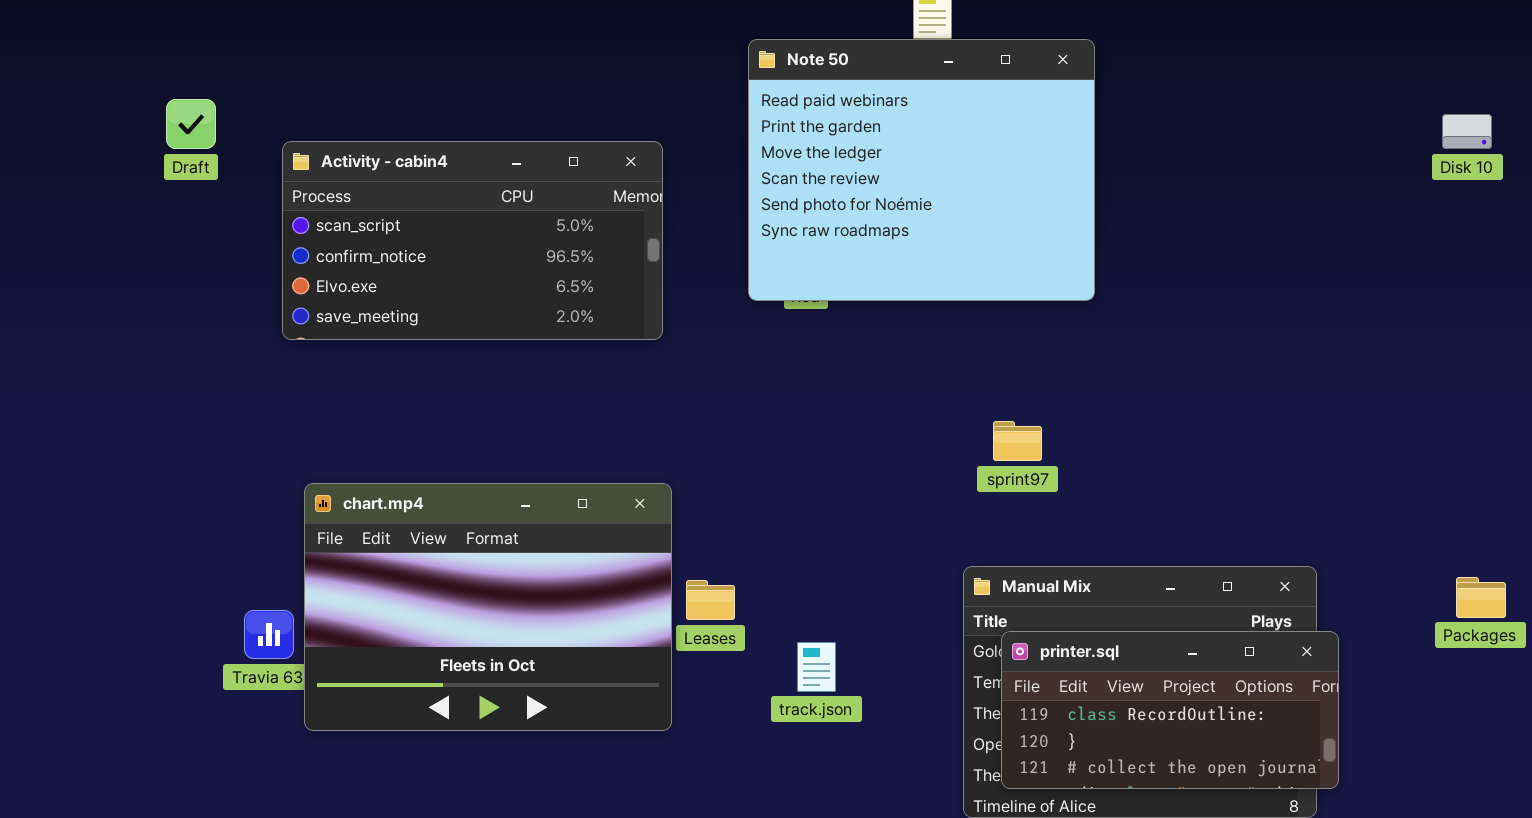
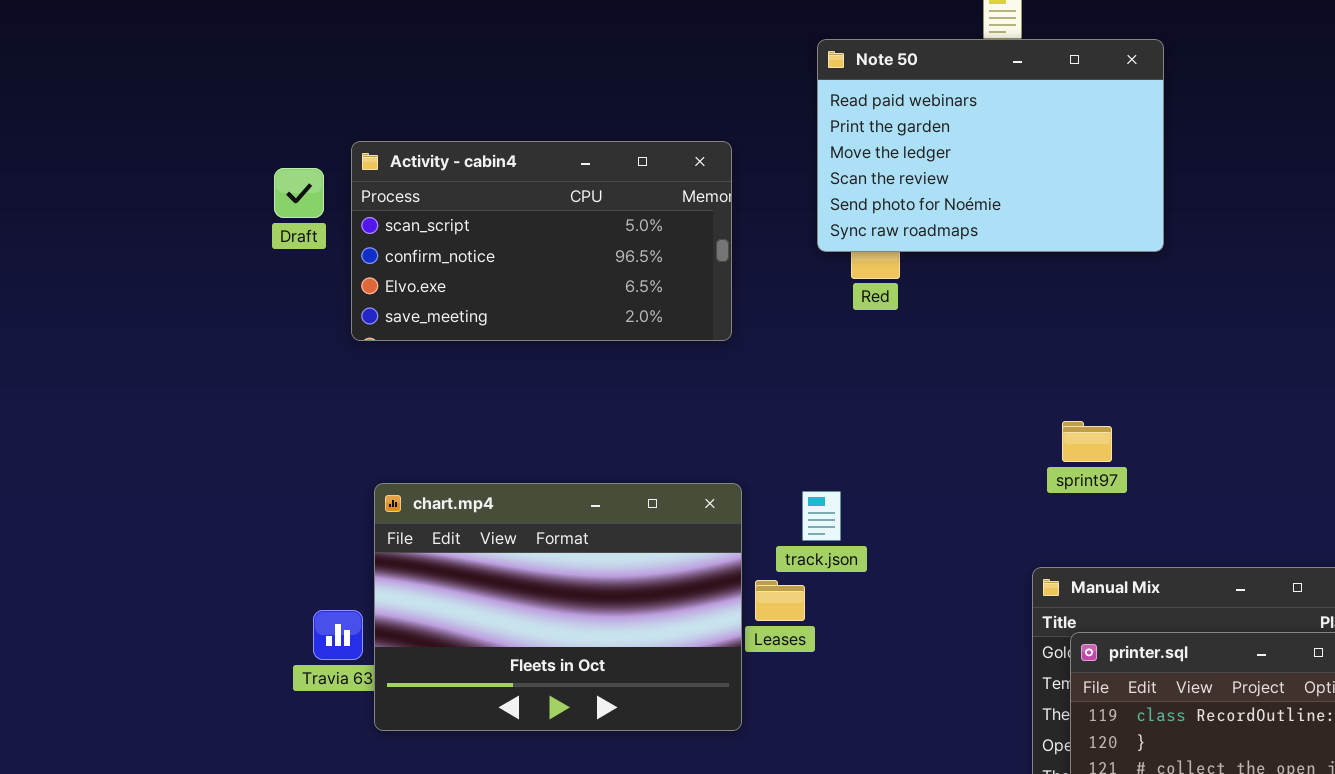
Note 50: [748,39,1095,301] -> [817,39,1164,252], resized
Draft: [166,99,216,149] -> [274,168,324,218], moved
track.json: [797,642,836,692] -> [802,491,841,541], moved

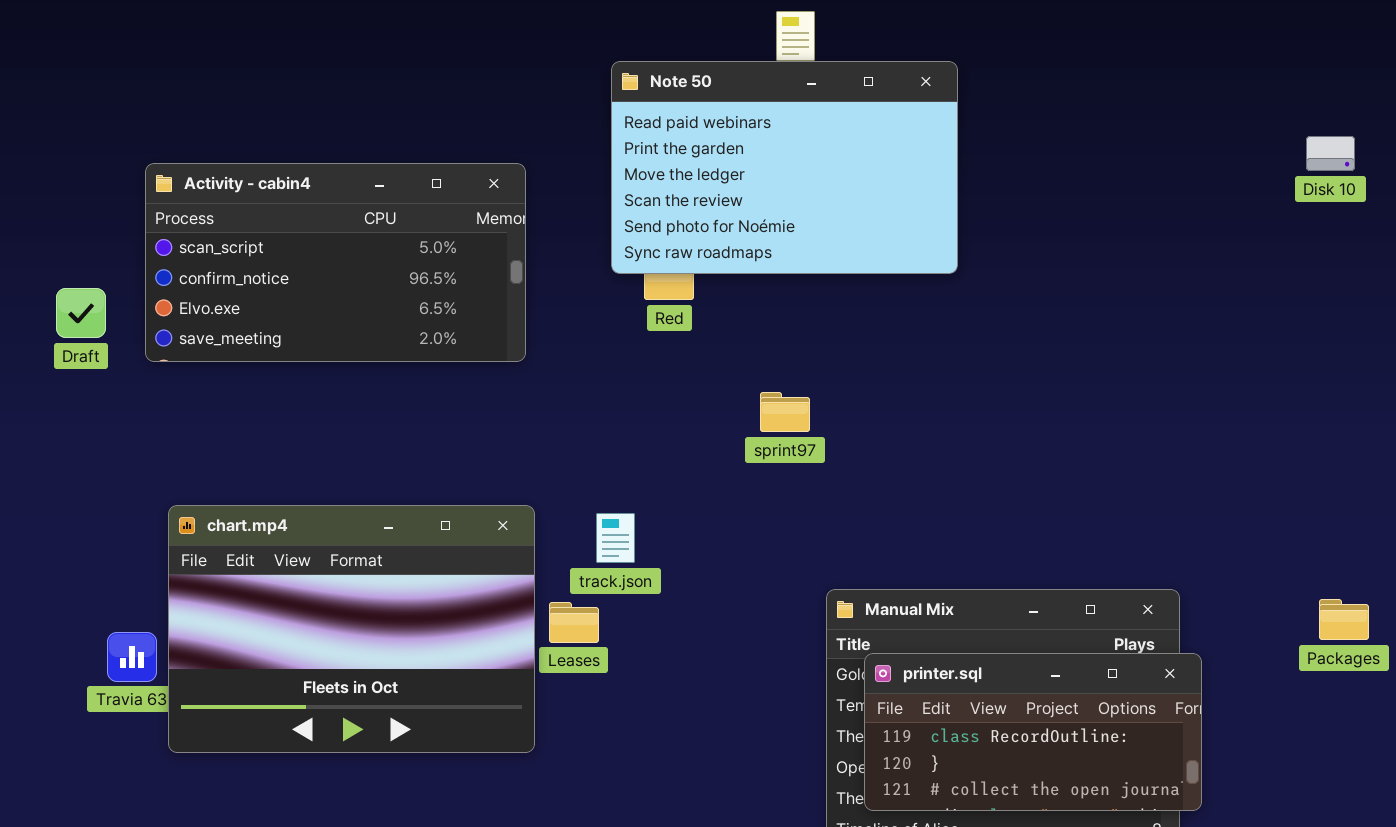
Draft: [274,168,324,218] -> [56,288,106,338], moved
sprint97: [1062,421,1112,462] -> [760,392,810,432], moved

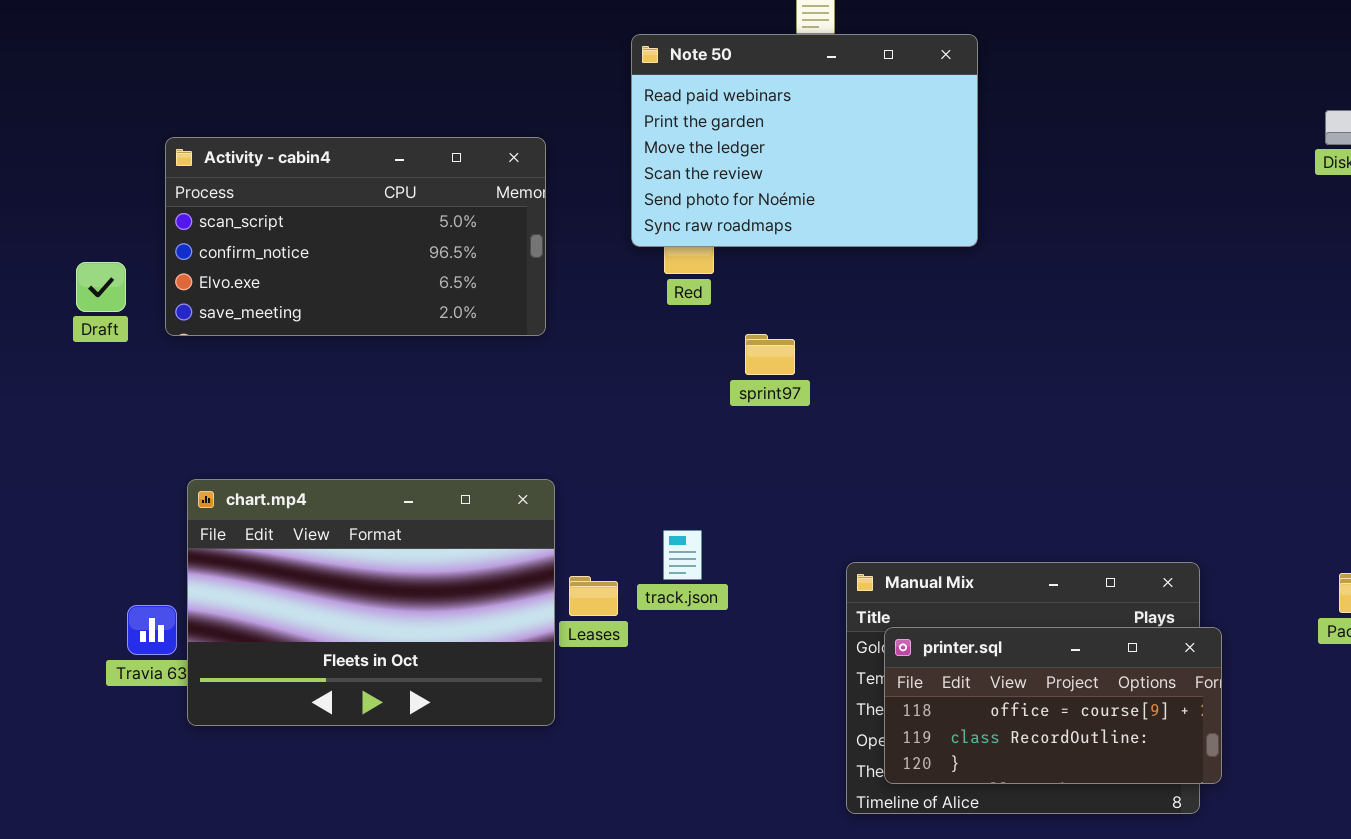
sprint97: [760,392,810,432] -> [745,334,795,375], moved
track.json: [596,513,635,563] -> [663,530,702,580], moved
printer.sql: [864,653,1202,811] -> [884,627,1222,784], scrolled up 1 row

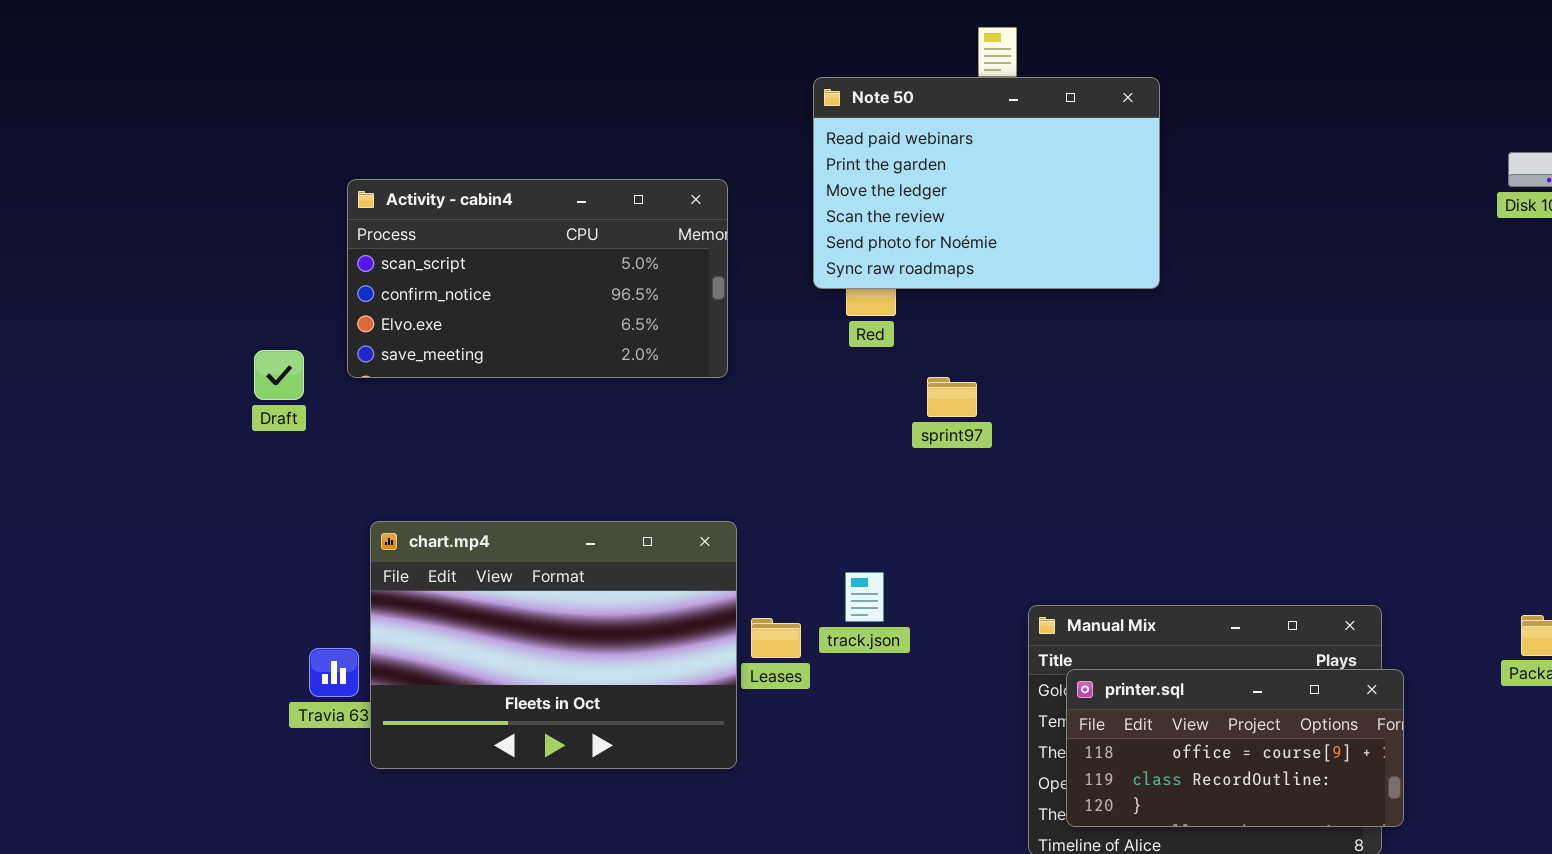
Draft: [76,262,126,312] -> [254,350,304,400], moved

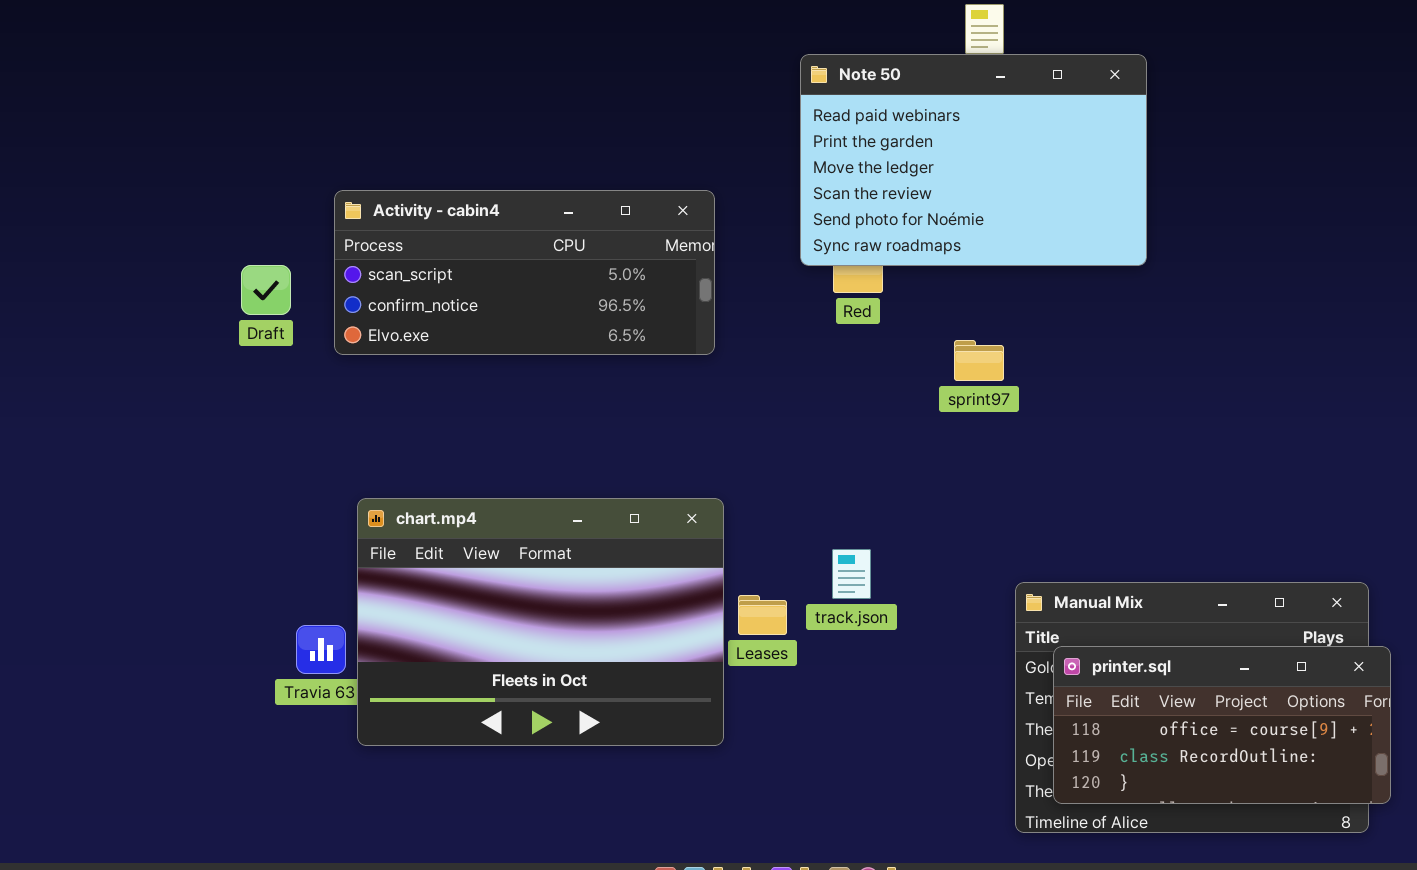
Activity - cabin4: [347,179,728,378] -> [334,190,715,355], resized
Draft: [254,350,304,400] -> [241,265,291,315], moved
sprint97: [927,377,977,417] -> [954,340,1004,381], moved

